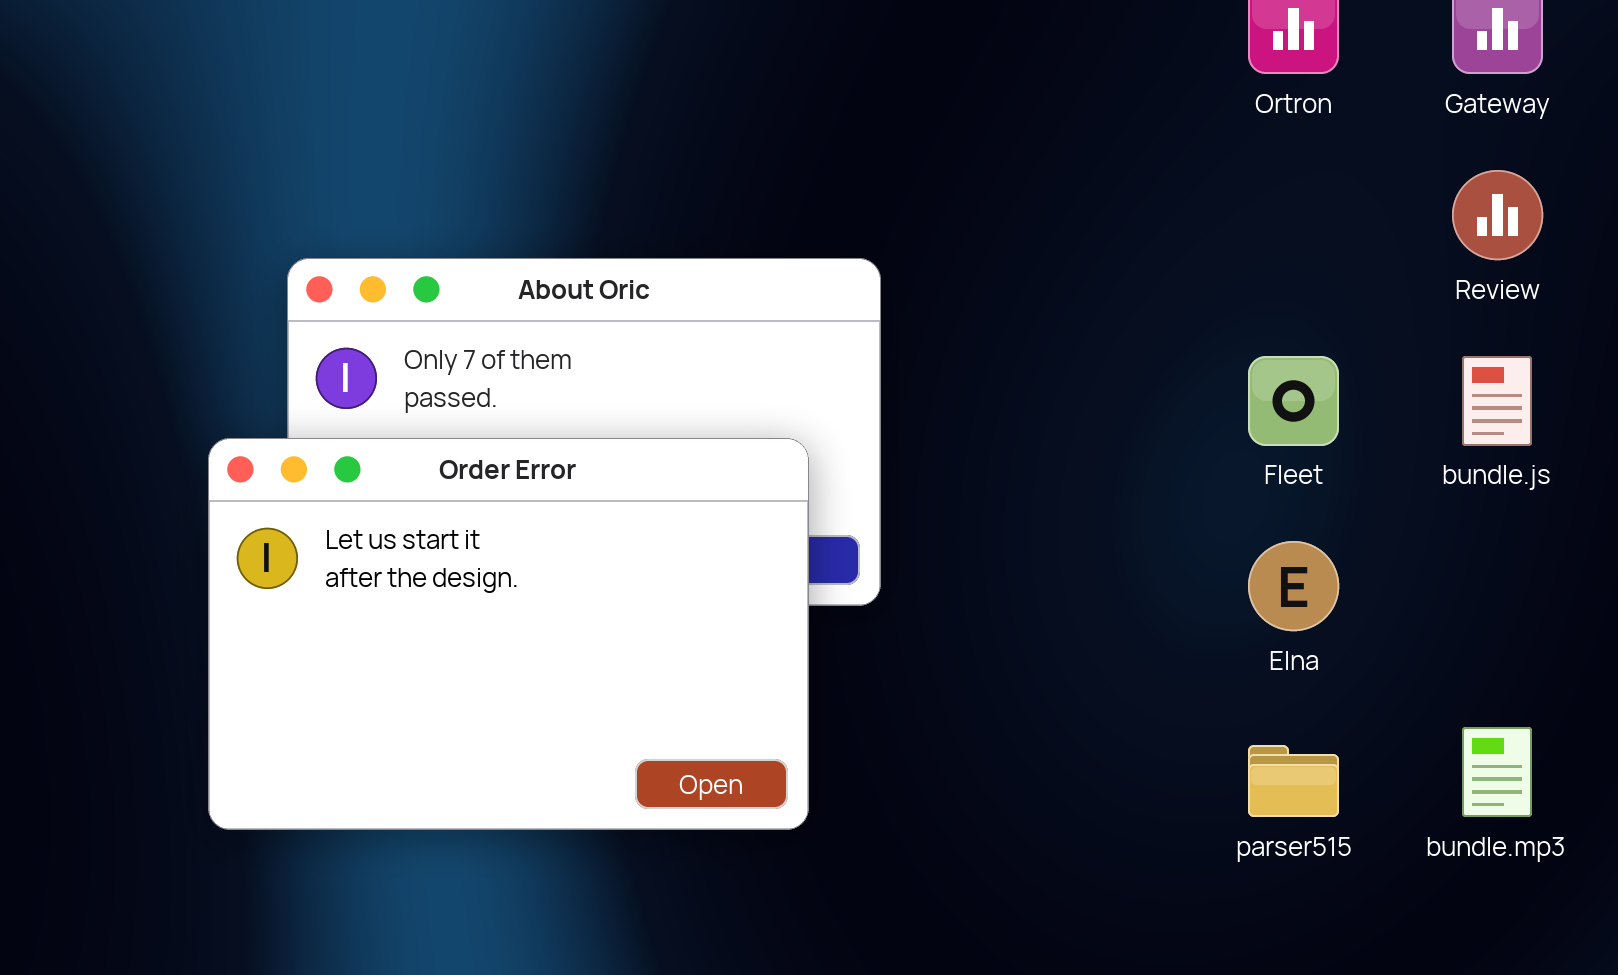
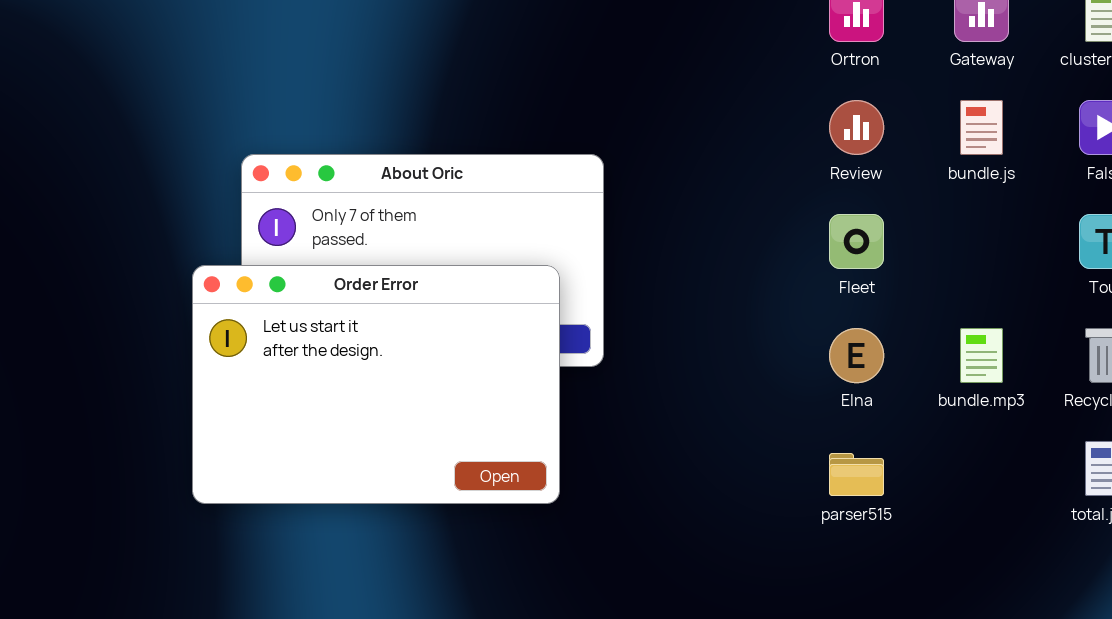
Review: [1452,170,1543,260] -> [829,100,884,155], moved
bundle.js: [1462,356,1532,446] -> [960,100,1003,155], moved
bundle.mp3: [1462,727,1532,817] -> [960,328,1003,383], moved

